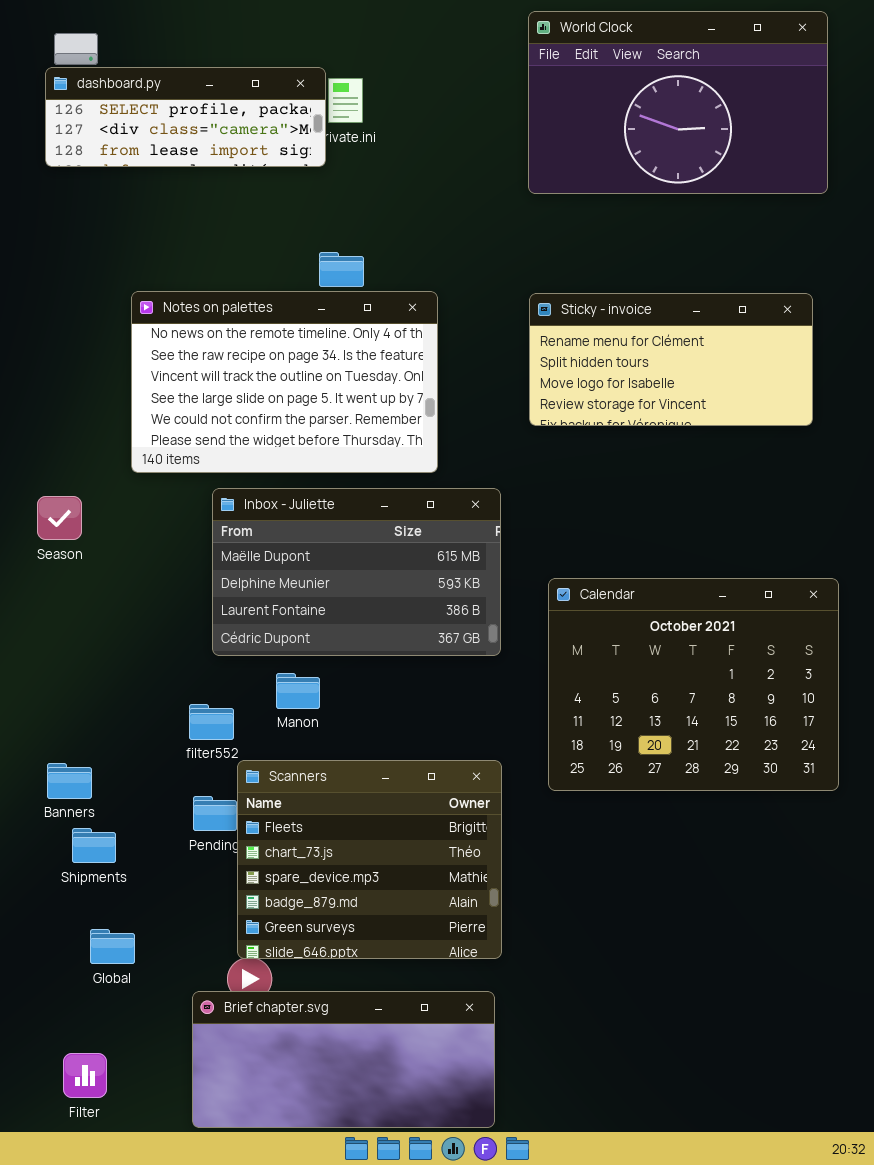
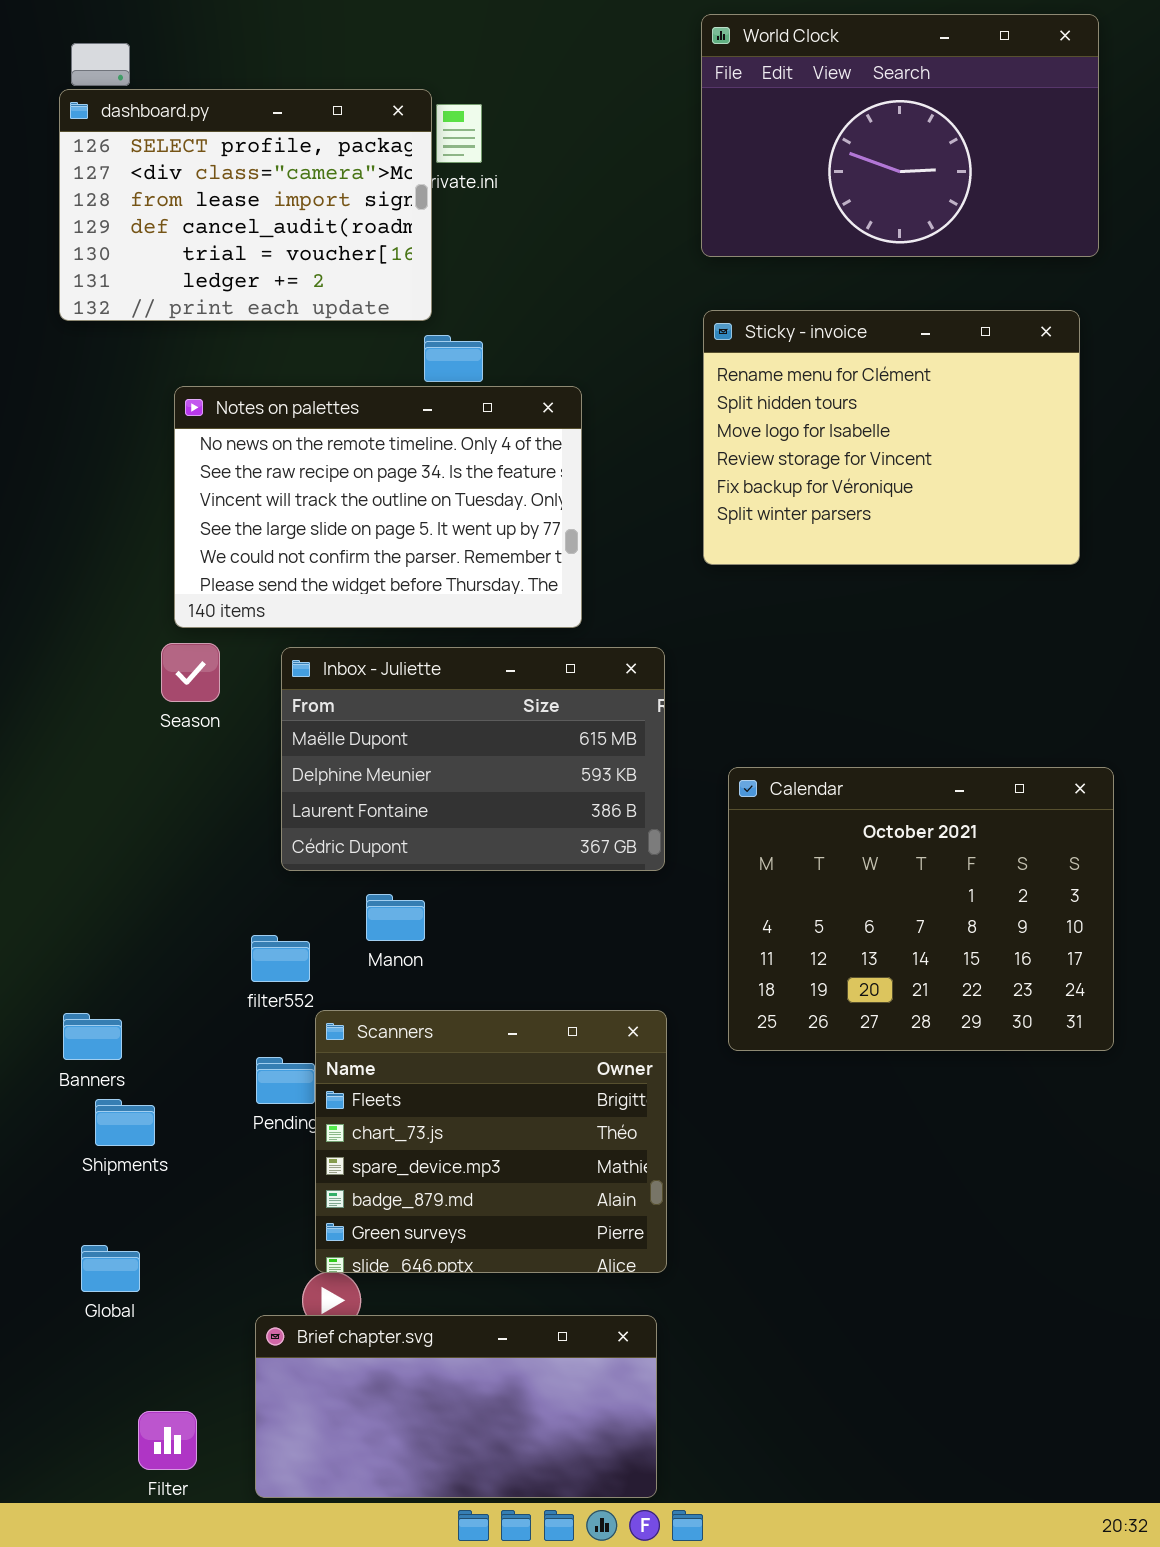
dashboard.py: [45,67,326,167] -> [59,89,432,321], resized
Sticky - invoice: [529,293,813,426] -> [703,310,1080,565], resized
Season: [37,496,82,540] -> [161,643,220,702], moved
Global: [90,929,135,964] -> [81,1245,140,1292], moved
Filter: [63,1053,107,1098] -> [138,1411,197,1470], moved

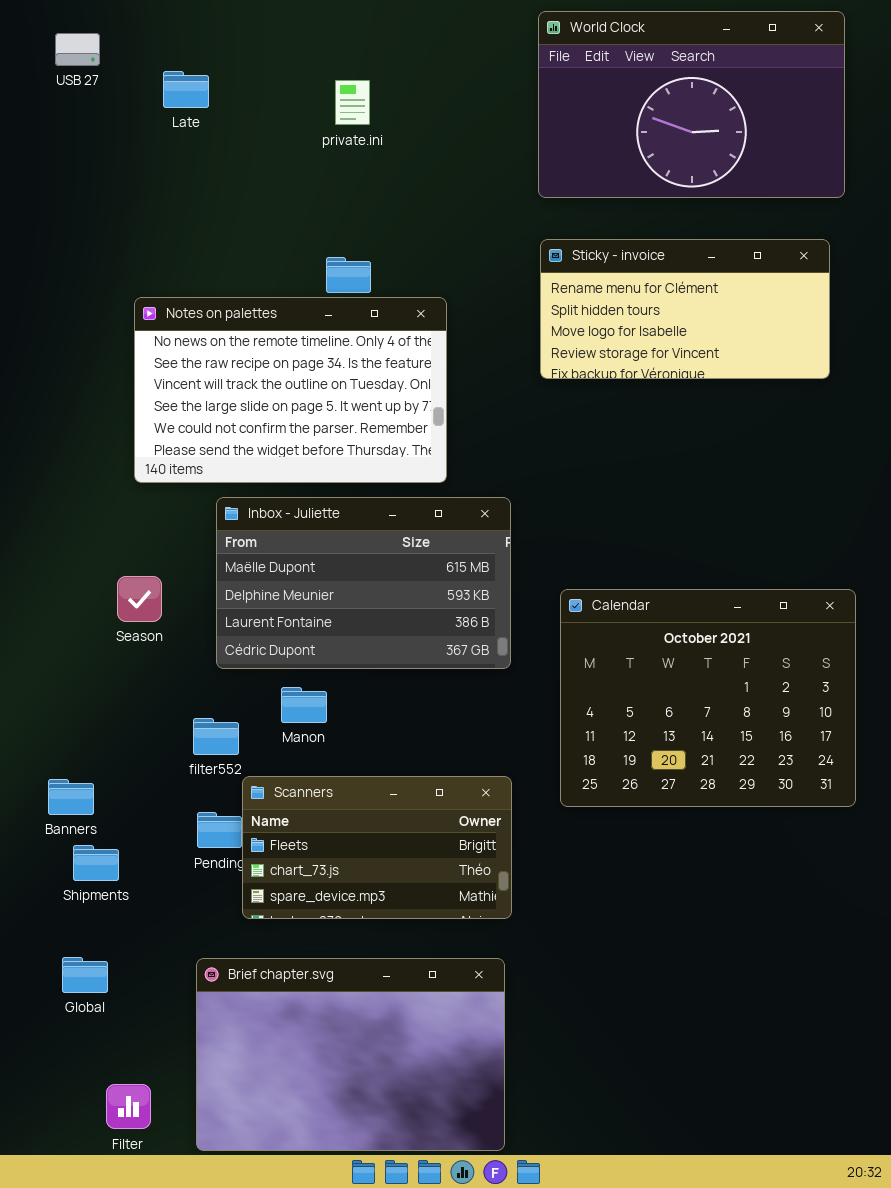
dashboard.py: [59,89,432,321] -> none, closed
Sticky - invoice: [703,310,1080,565] -> [540,239,830,379], resized
Season: [161,643,220,702] -> [117,576,162,622], moved
Scanners: [315,1010,667,1273] -> [242,776,512,919], resized
Brief chapter.svg: [255,1315,657,1498] -> [196,958,505,1151], resized

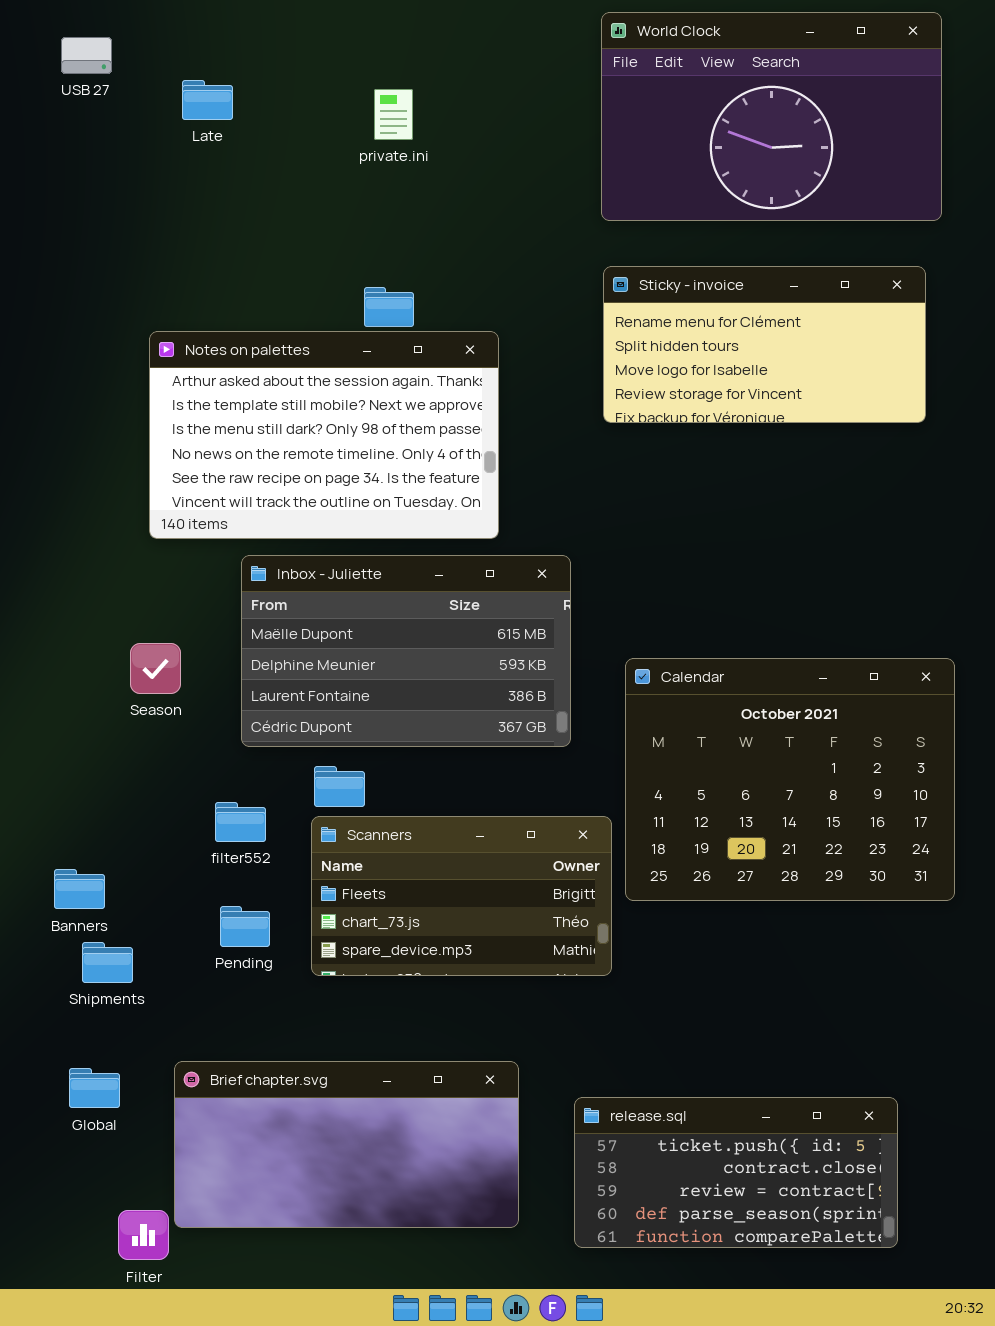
Notes on palettes: [134,297,447,483] -> [149,331,499,539], scrolled up 3 rows
Scanners: [242,776,512,919] -> [311,816,612,976], moved
Brief chapter.svg: [196,958,505,1151] -> [174,1061,519,1228], moved, resized
release.sql: none -> [574,1097,898,1248], opened

